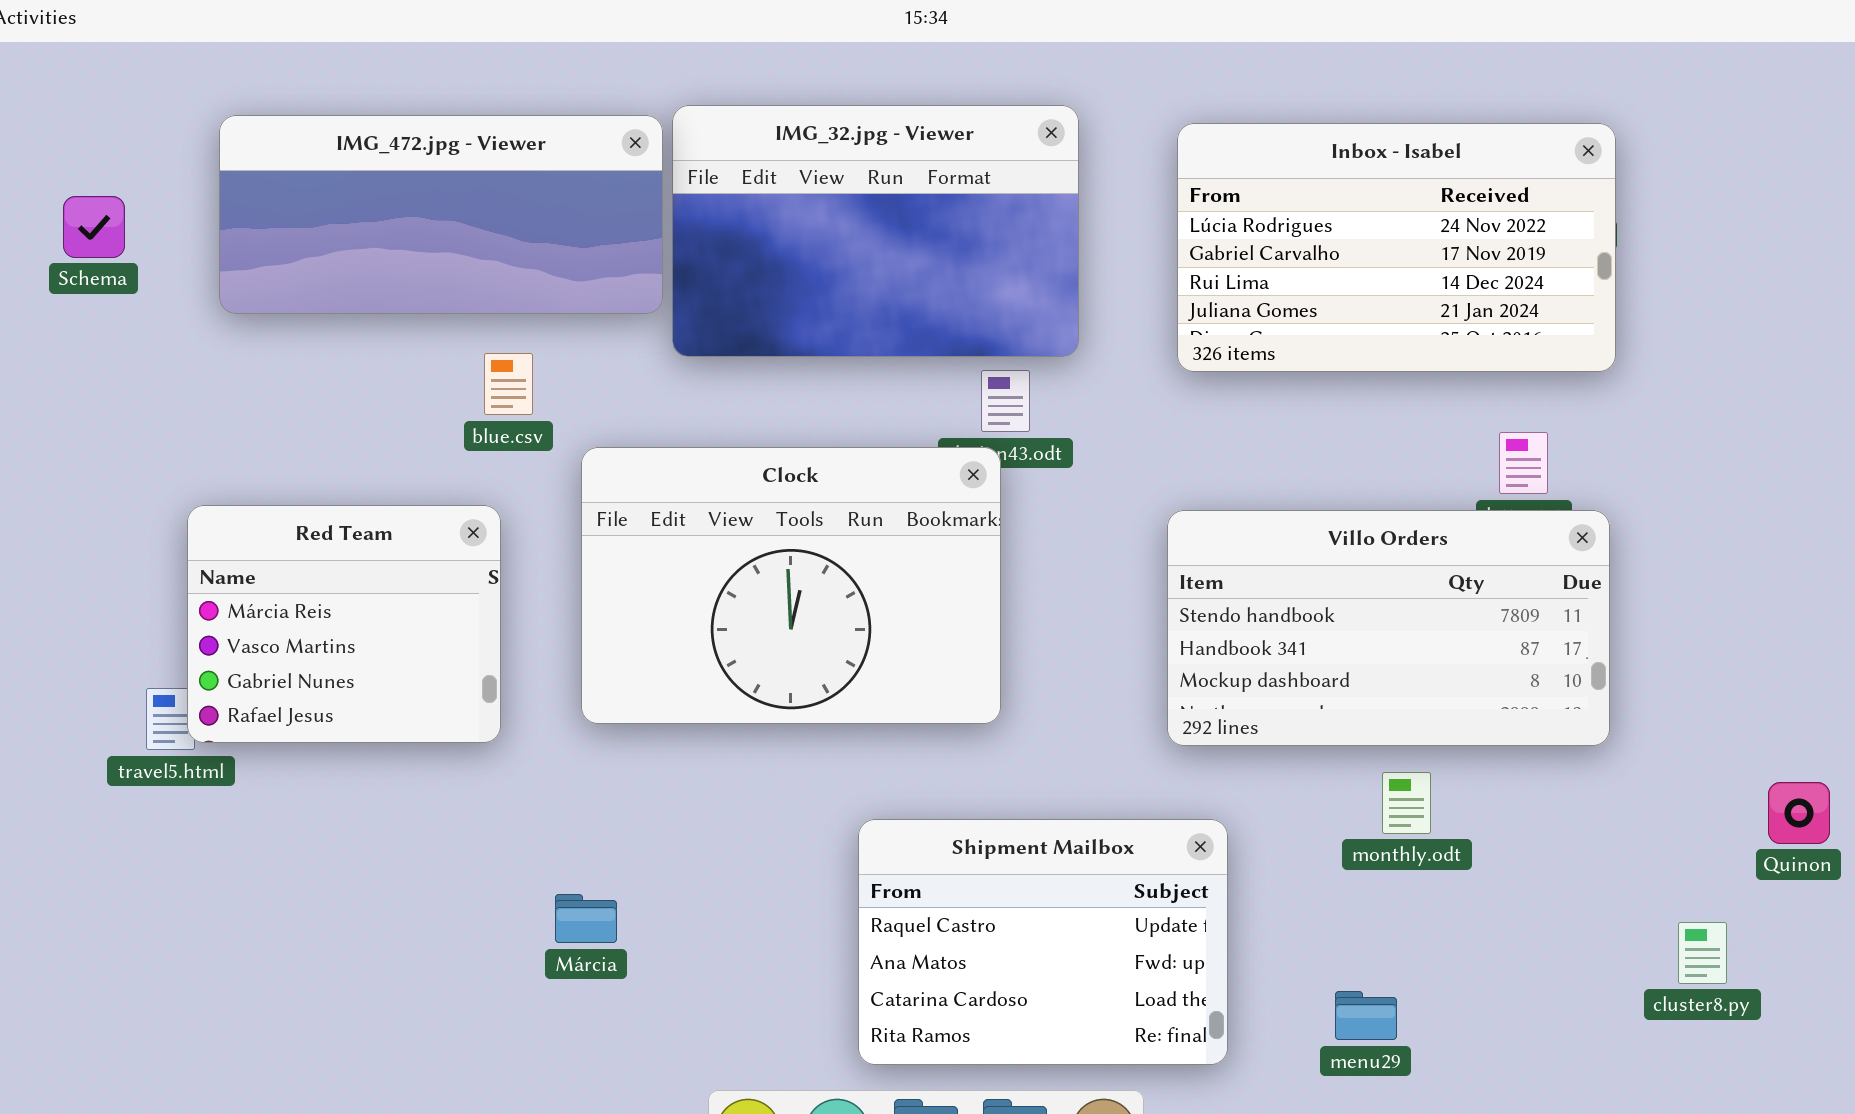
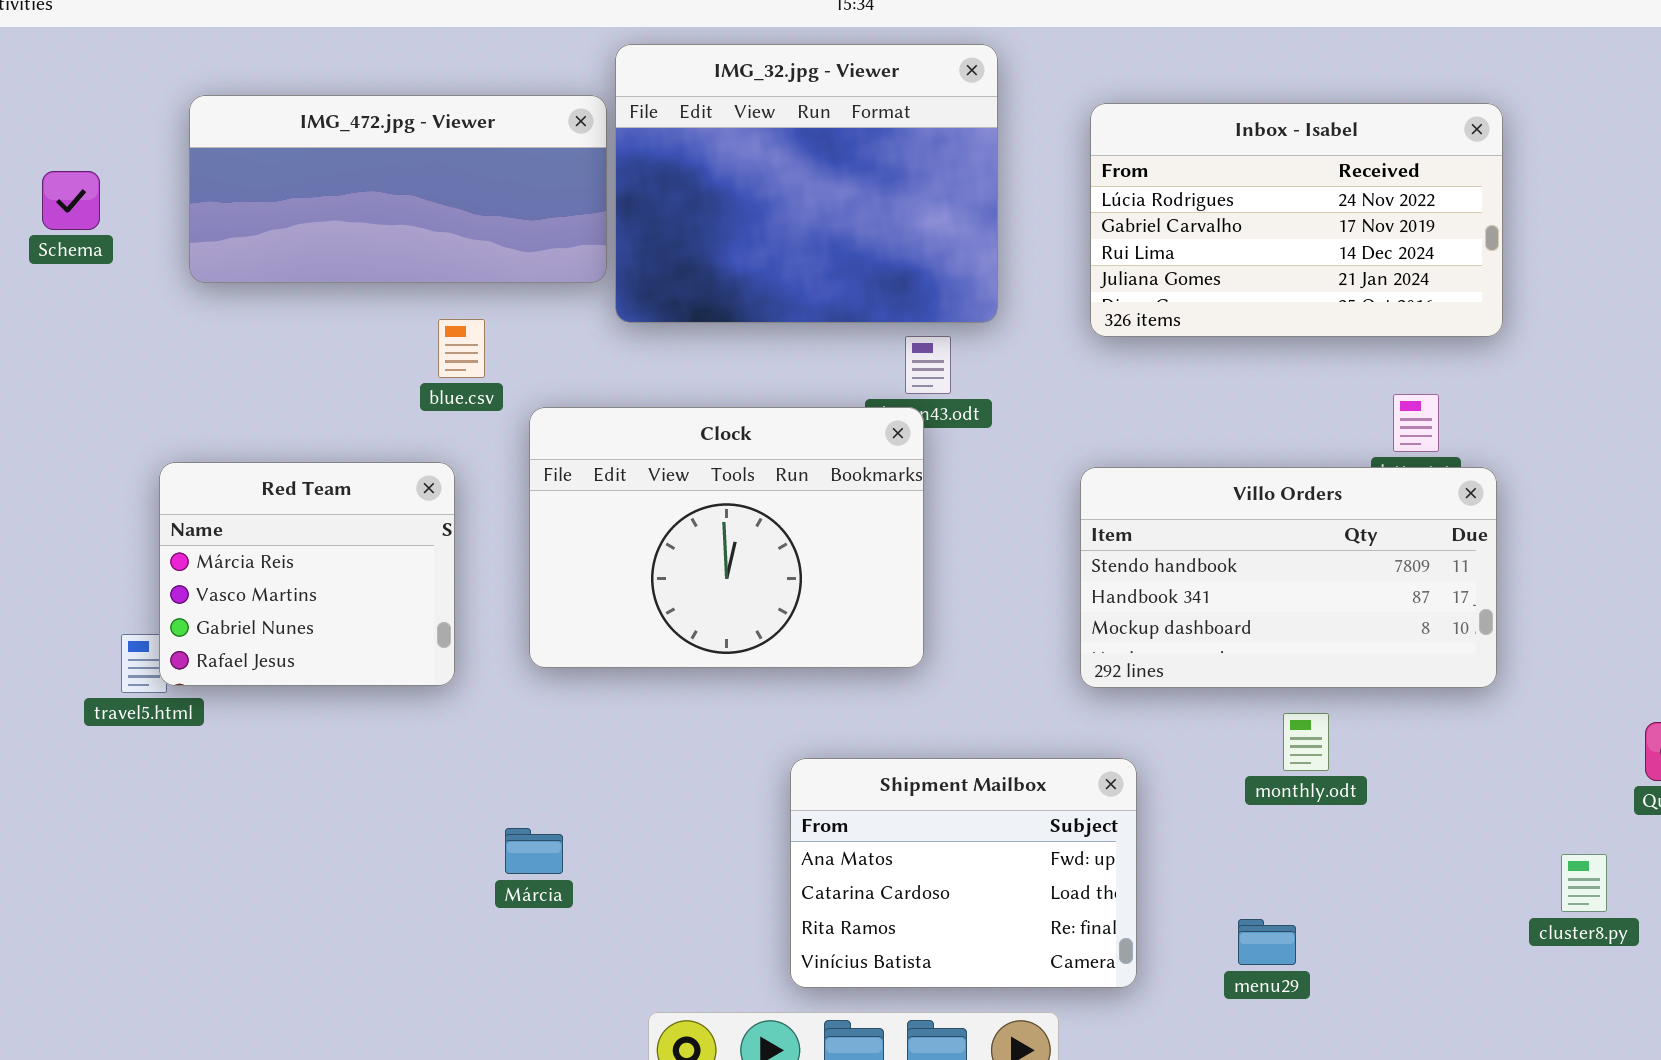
IMG_32.jpg - Viewer: [672,105,1079,357] -> [615,44,998,323], resized
Shipment Mailbox: [858,819,1228,1065] -> [790,758,1137,988], scrolled down 1 row

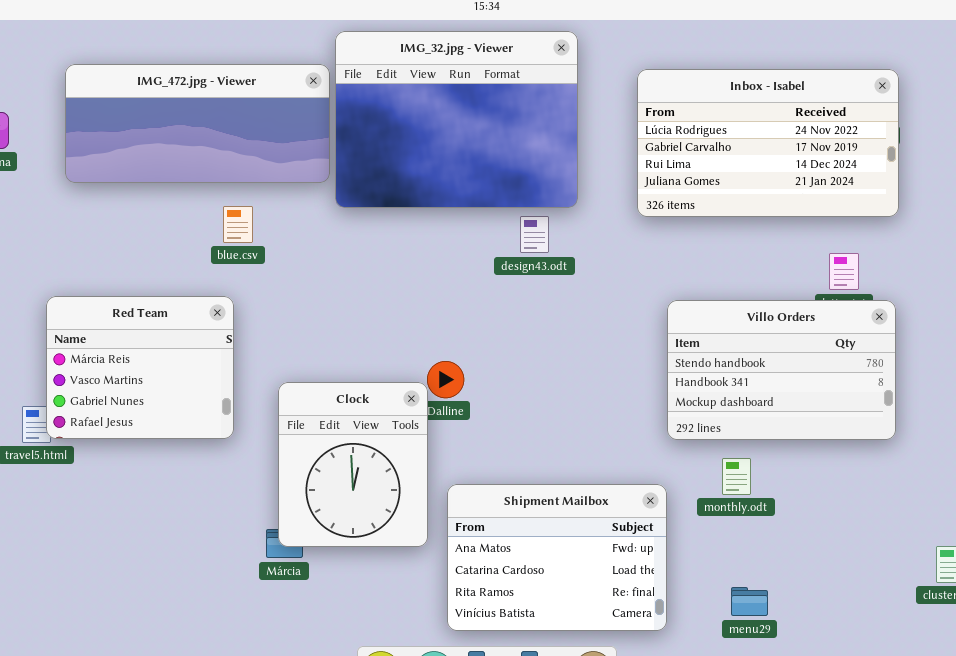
Clock: [529,407,924,668] -> [278,382,428,547], moved, resized
Villo Orders: [1080,467,1497,688] -> [667,300,896,440], resized
monthly.odt: [1283,713,1329,771] -> [722,458,751,495], moved

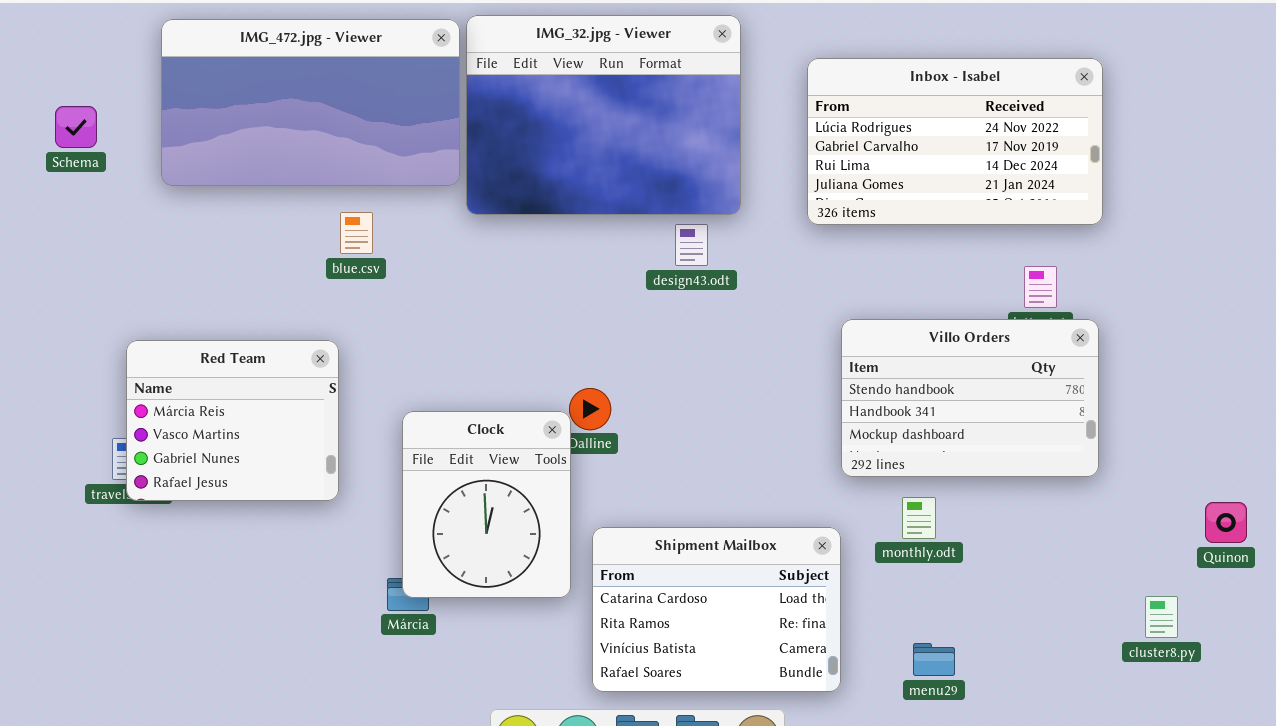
IMG_472.jpg - Viewer: [65,64,330,183] -> [161,19,460,186], resized
Red Team: [46,296,234,439] -> [126,340,339,501], moved
Shipment Mailbox: [447,484,667,631] -> [592,527,841,692], scrolled down 1 row

